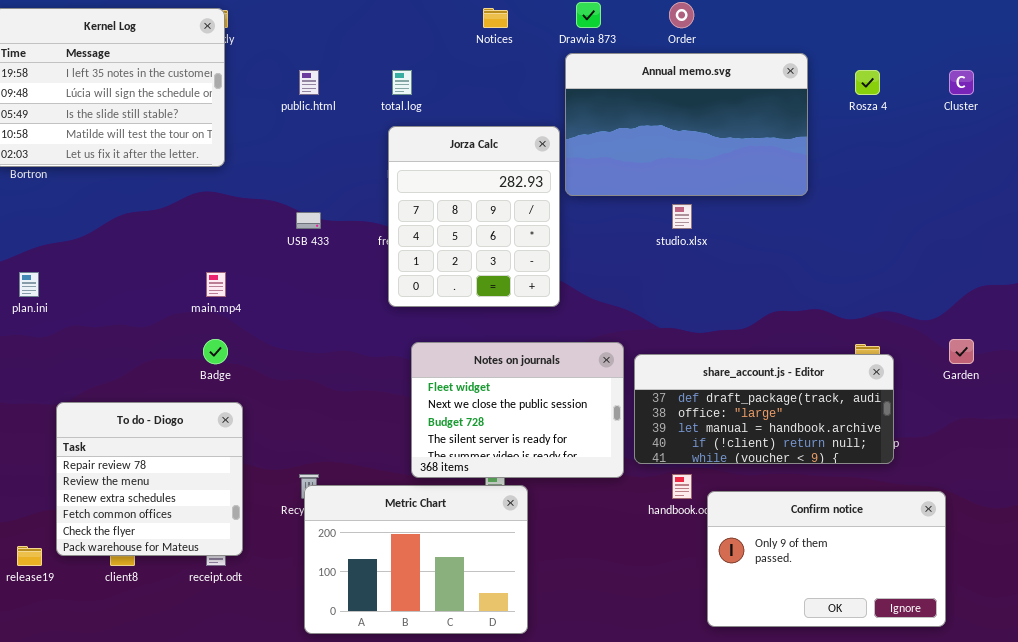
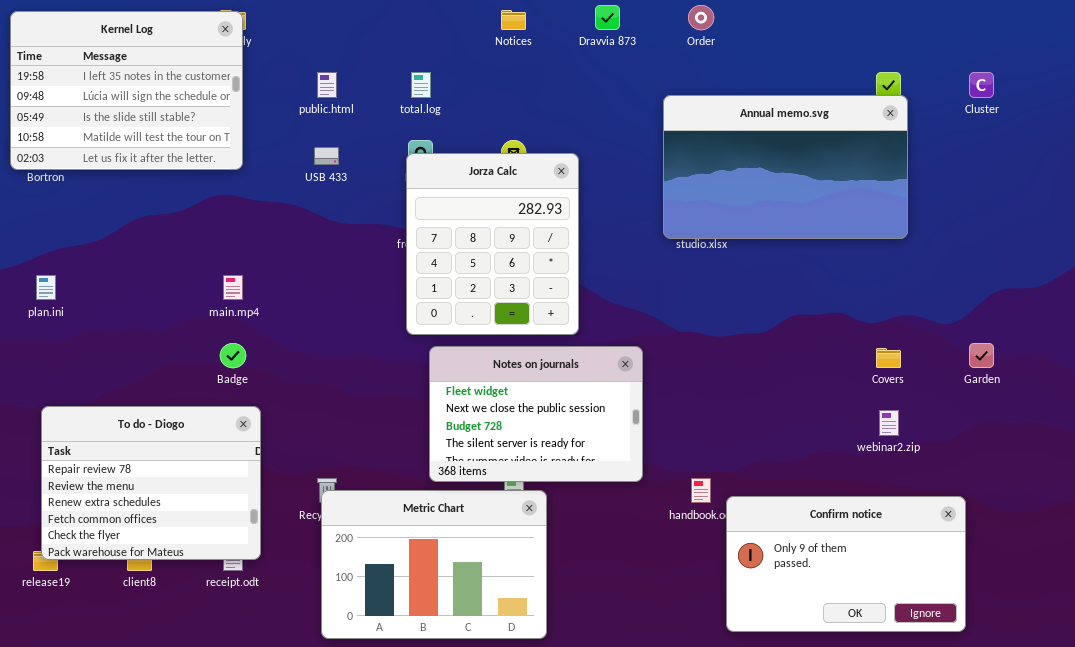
Annual memo.svg: [565,53,808,196] -> [663,95,908,239], moved
Jorza Calc: [388,126,560,307] -> [406,153,579,335], moved
USB 433: [296,212,321,229] -> [314,147,339,165], moved
share_account.js - Editor: [634,354,894,464] -> none, closed
To do - Diogo: [56,402,243,556] -> [41,406,261,560], resized

